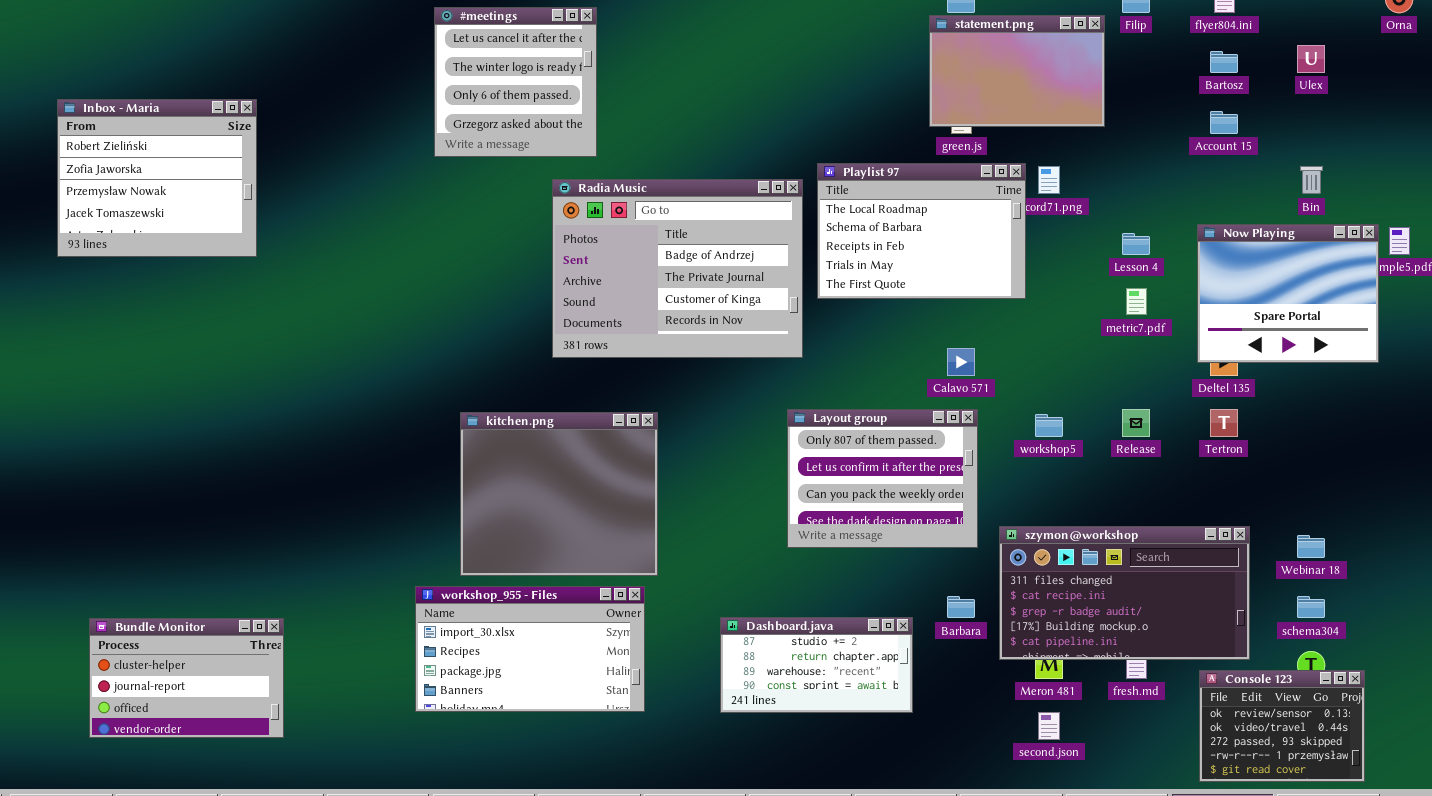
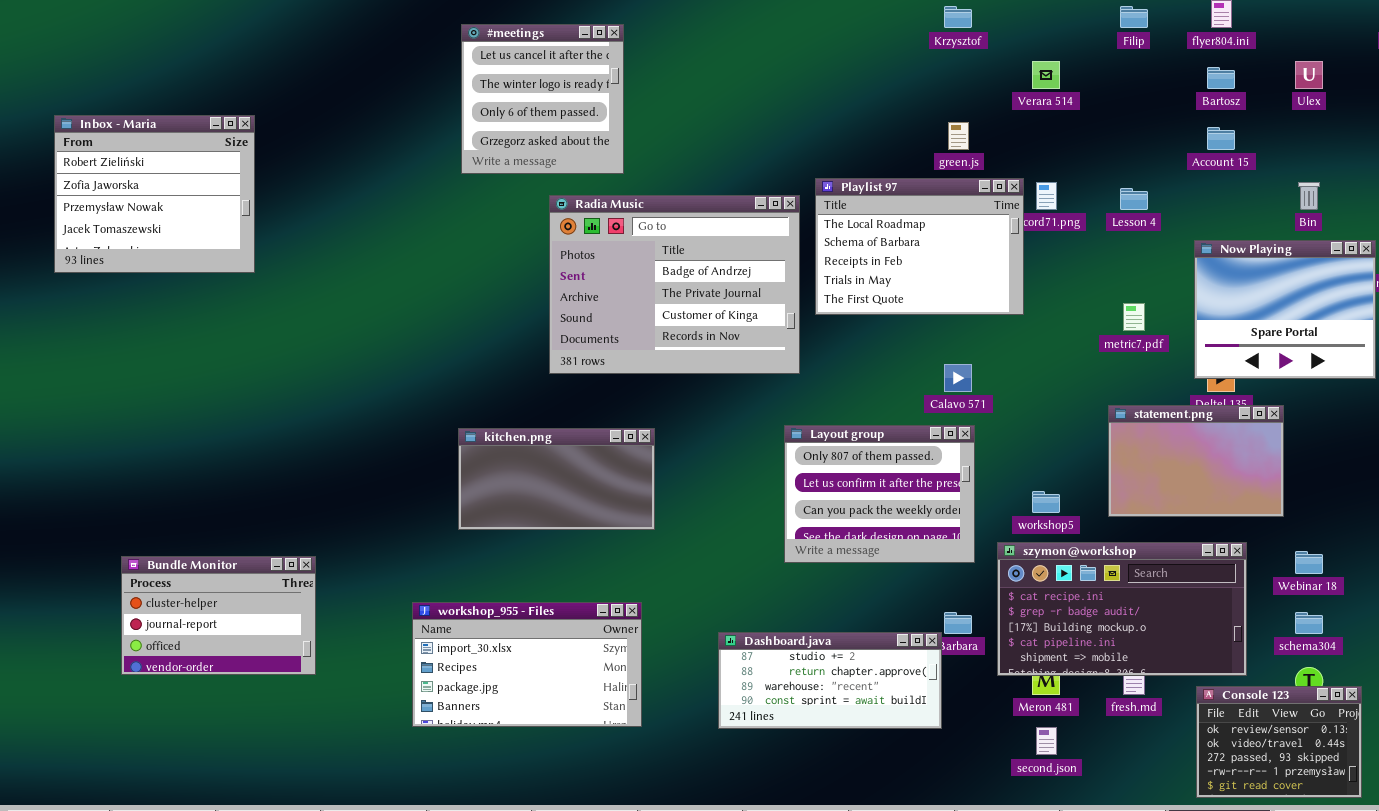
#meetings: [434,7,597,157] -> [461,24,624,174], moved
statement.png: [929,15,1105,127] -> [1108,405,1284,517], moved
Lesson 4: [1122,233,1150,255] -> [1120,188,1148,210], moved
kitchen.png: [460,412,658,576] -> [458,428,655,530], resized
workshop5: [1035,414,1063,437] -> [1032,491,1060,513], moved
szymon@workshop: [999,526,1250,660] -> [997,542,1247,676], scrolled down 1 row
Dashboard.java: [720,617,913,713] -> [718,632,942,729], resized
Bundle Monitor: [89,618,284,738] -> [121,556,316,675], moved

